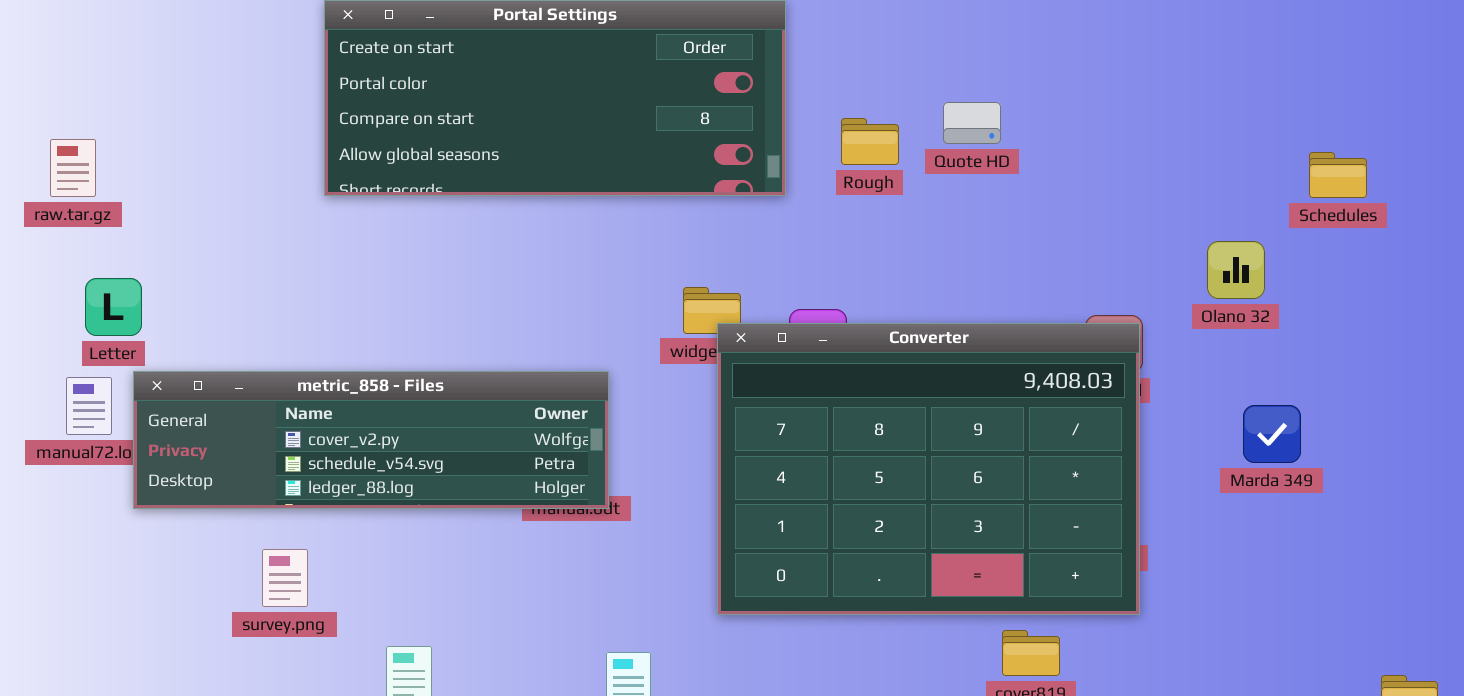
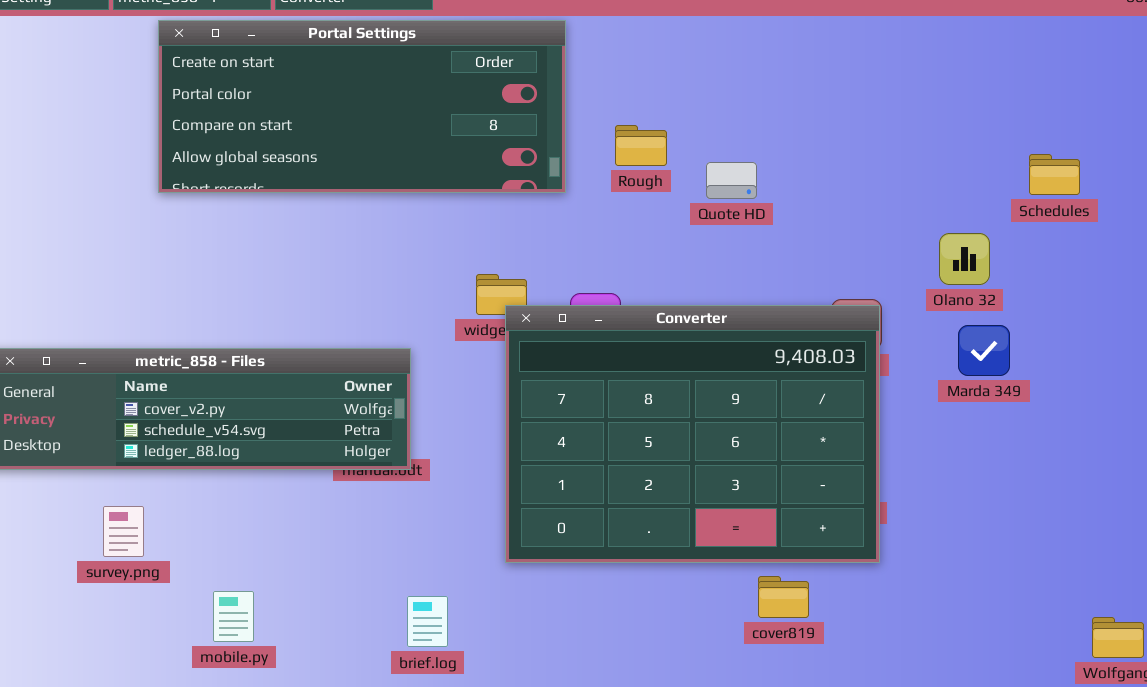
Quote HD: [943,102,1001,144] -> [706,162,757,199], moved
Marda 349: [1243,405,1301,463] -> [958,325,1010,376], moved

